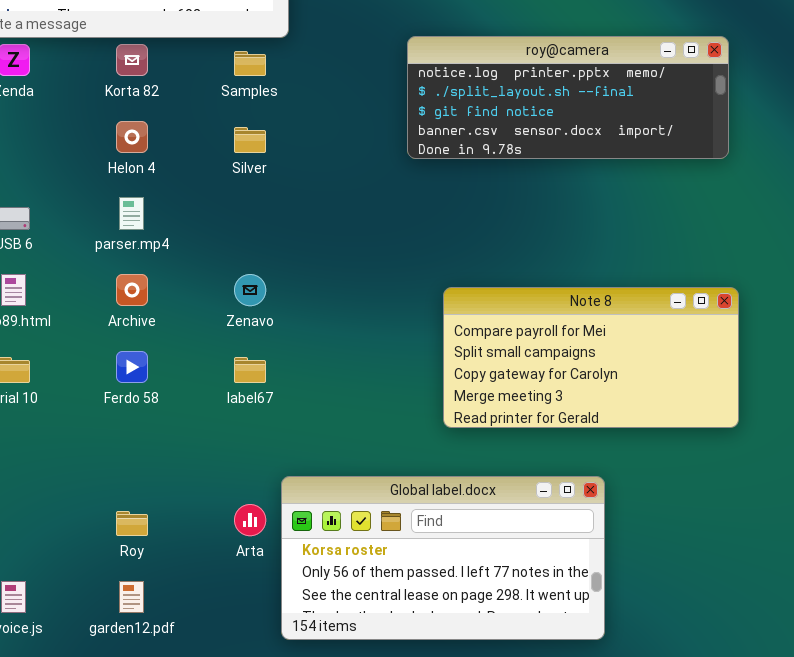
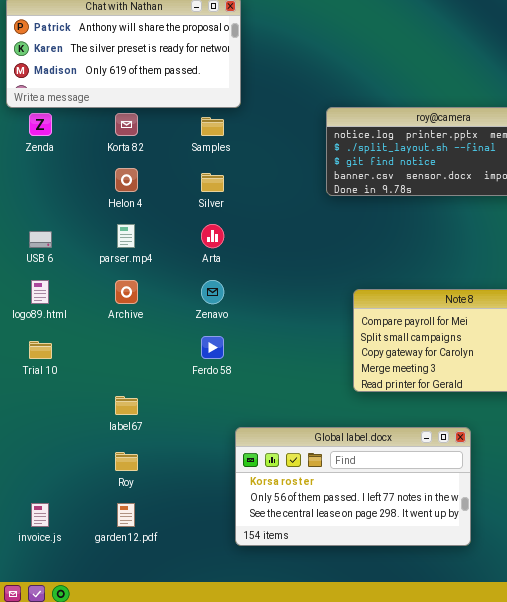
Ferdo 58: [116,351,148,383] -> [201,336,224,359], moved
label67: [234,357,266,383] -> [115,396,138,415], moved
Arta: [234,504,266,536] -> [201,224,224,248], moved

